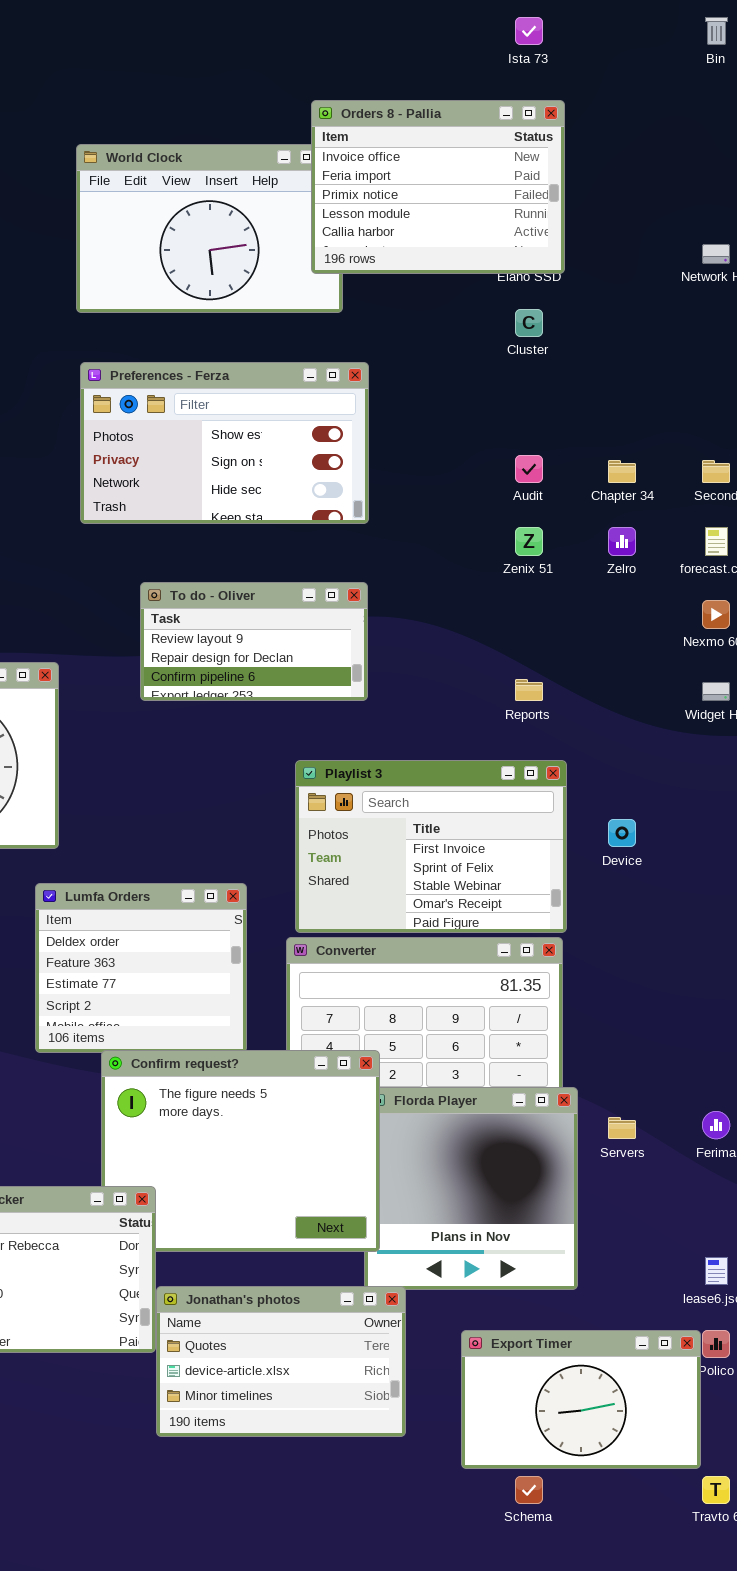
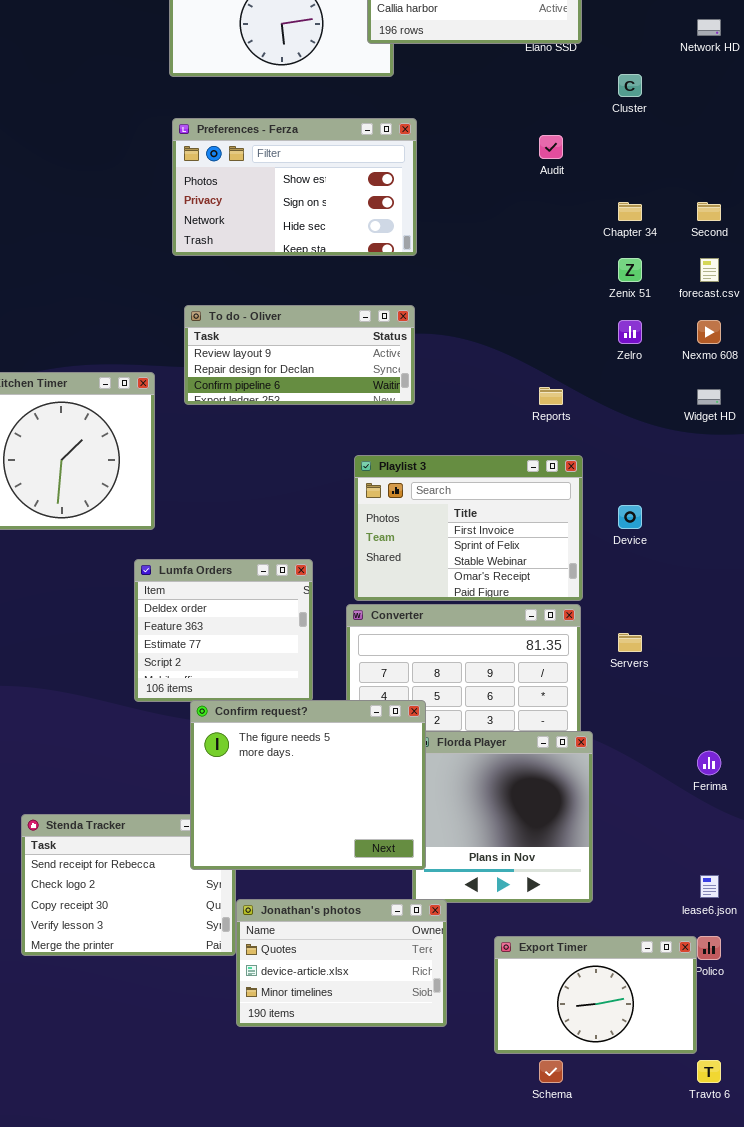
Cluster: [515,309,543,337] -> [618,74,642,97], moved
Audit: [515,455,543,483] -> [539,135,563,159], moved
Zenix 51: [515,527,543,556] -> [618,258,642,282], moved
Zelro: [608,527,636,556] -> [618,320,642,344], moved
To do - Oliver: [140,582,368,701] -> [184,305,415,405], resized
Confirm request?: [101,1050,380,1252] -> [190,700,426,870], raised
Servers: [608,1117,636,1139] -> [618,633,642,652], moved

